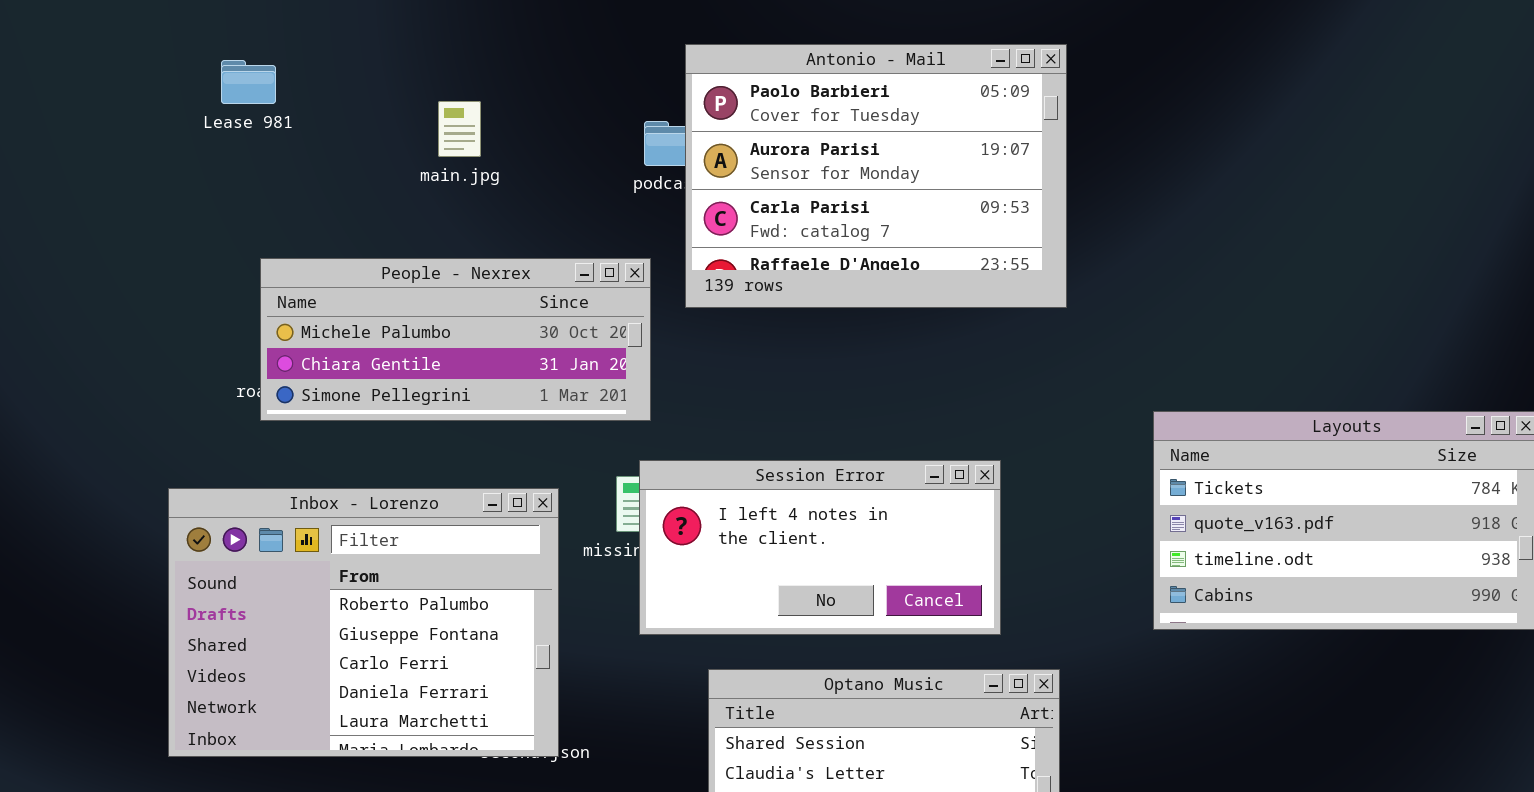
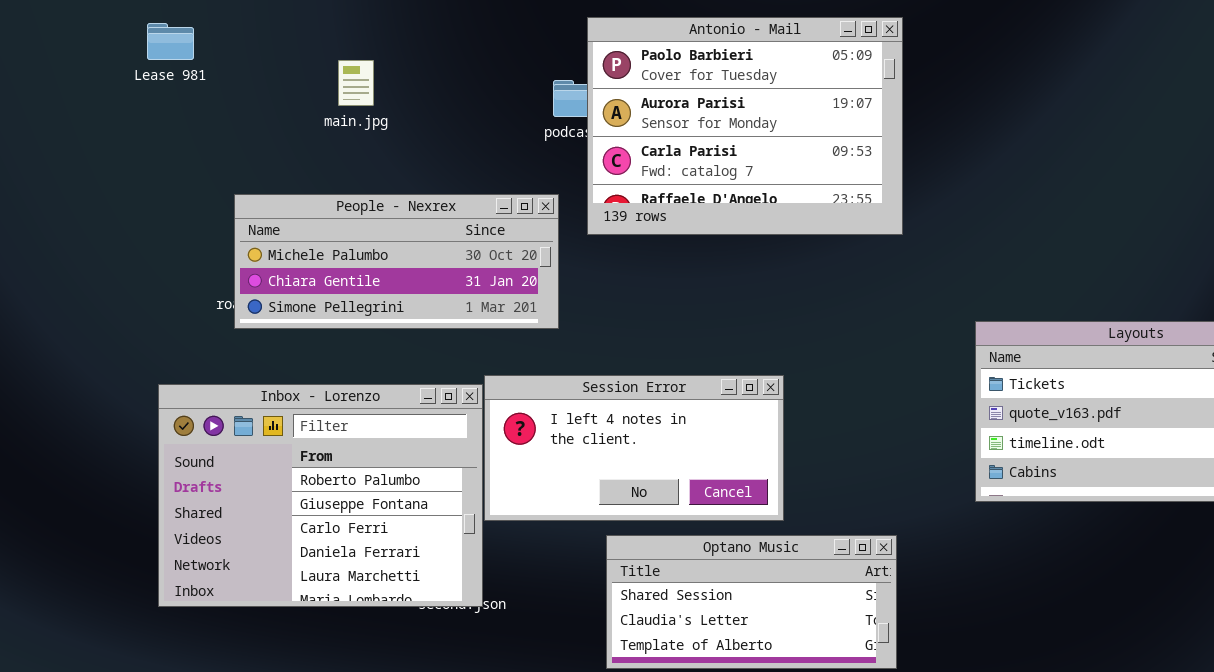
Lease 981: [221,60,276,104] -> [147,23,194,60], moved
main.jpg: [438,101,481,157] -> [338,60,374,106], moved
Session Error: [639,460,1001,635] -> [484,375,784,521], moved

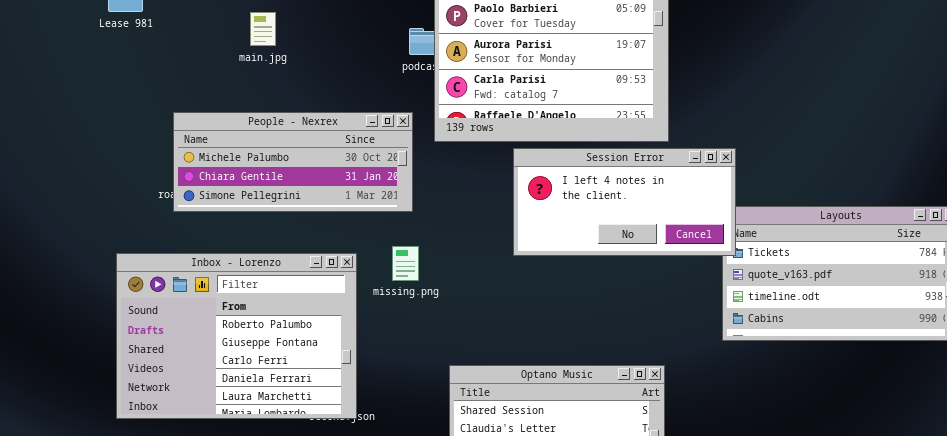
Session Error: [484,375,784,521] -> [513,148,736,256], moved

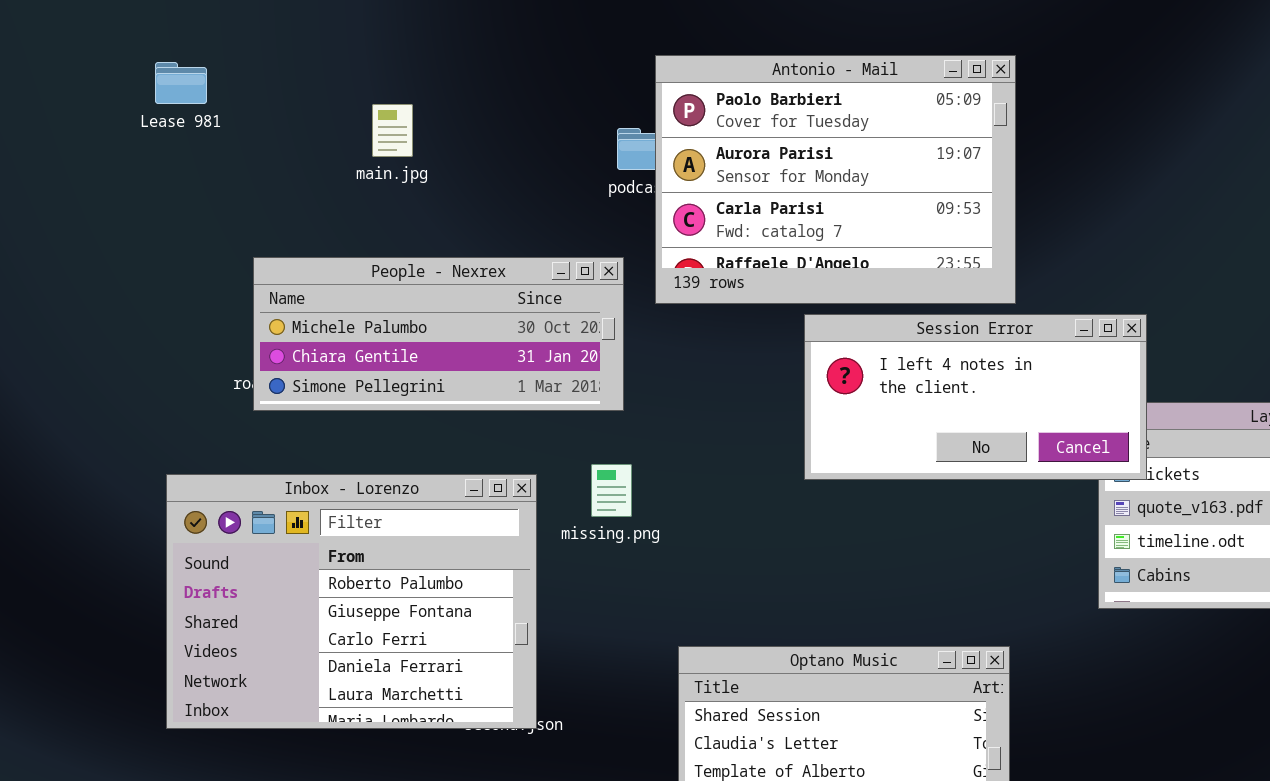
Session Error: [513,148,736,256] -> [804,314,1147,480], moved

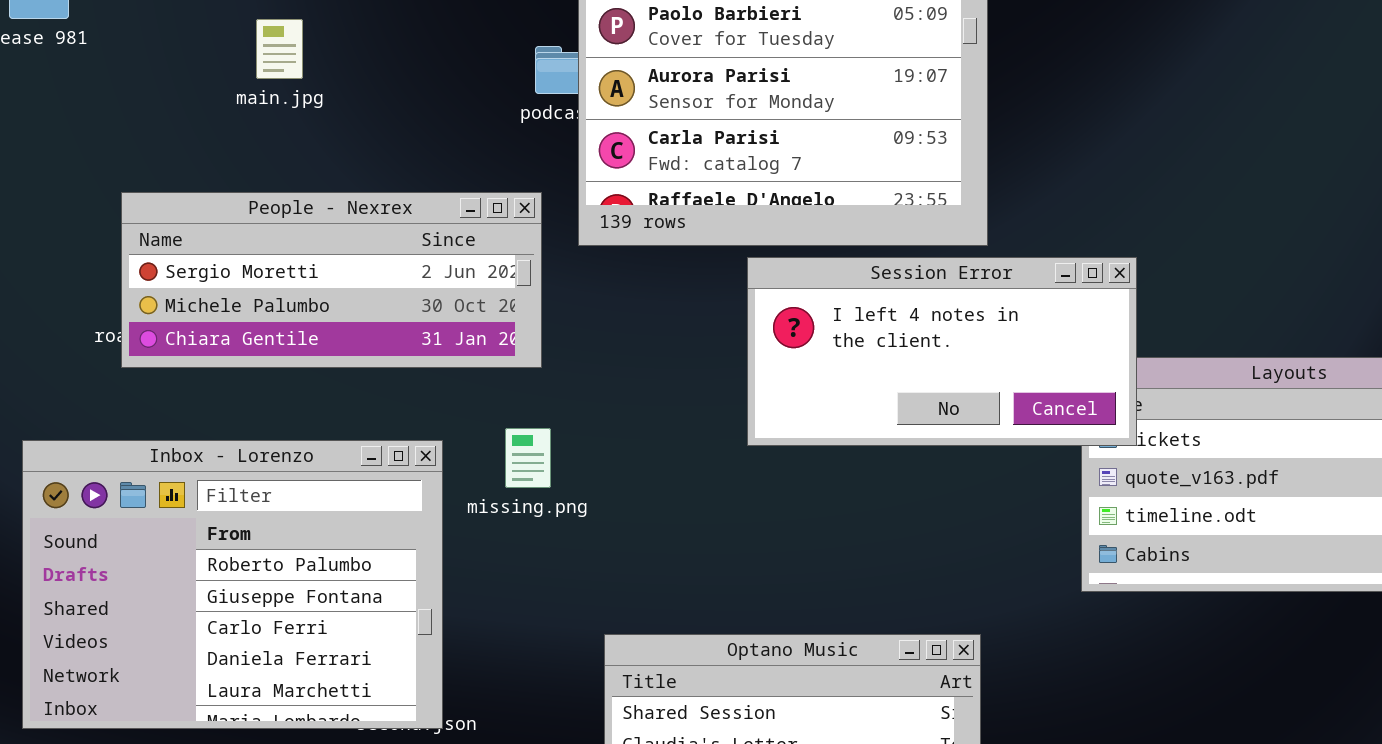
People - Nexrex: [253,257,624,411] -> [121,192,542,368], scrolled up 1 row

